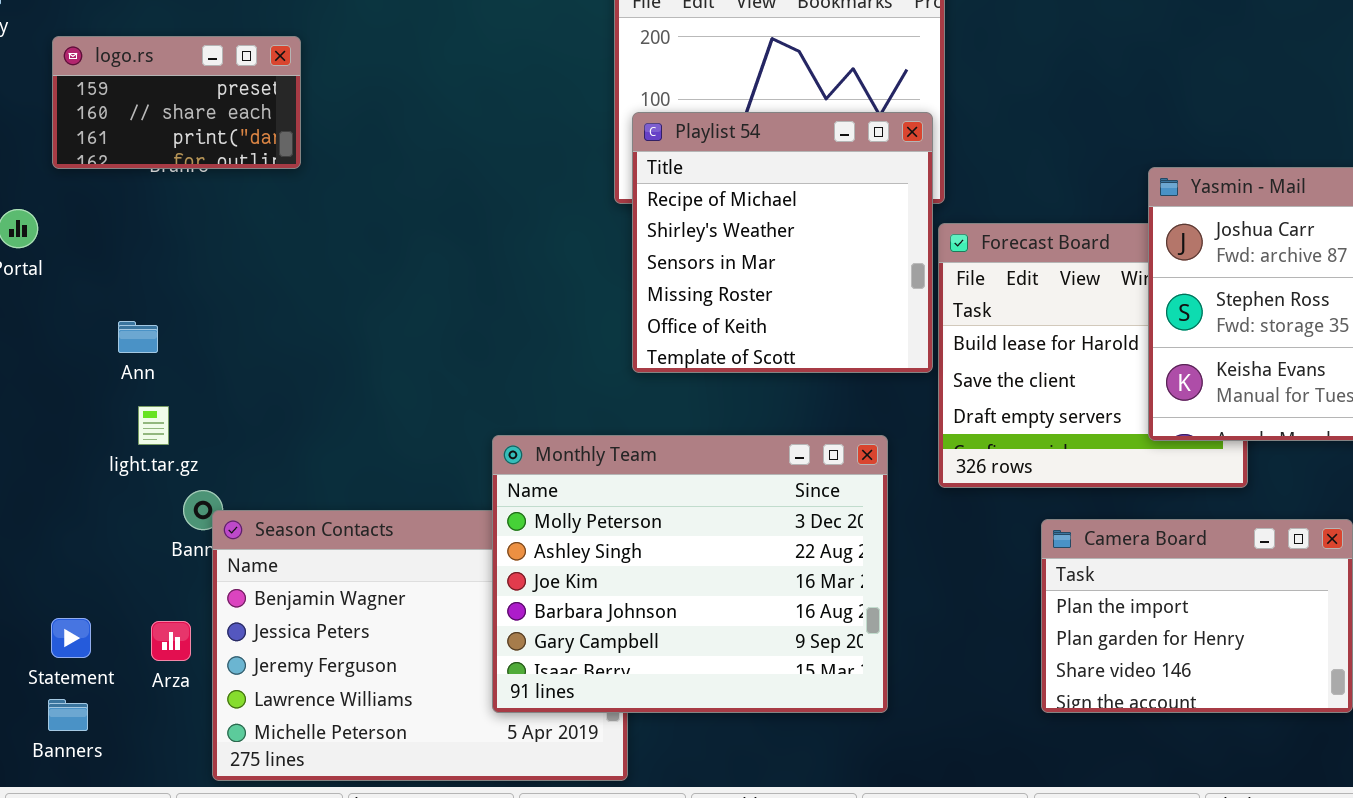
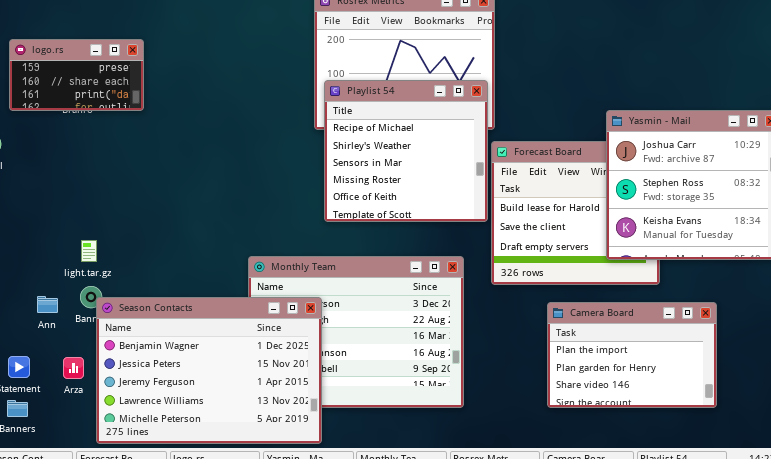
Ann: [118,321,158,353] -> [37,296,58,313], moved
light.tar.gz: [138,406,169,445] -> [81,240,97,262], moved
Season Contacts: [212,510,628,781] -> [96,297,322,444], raised

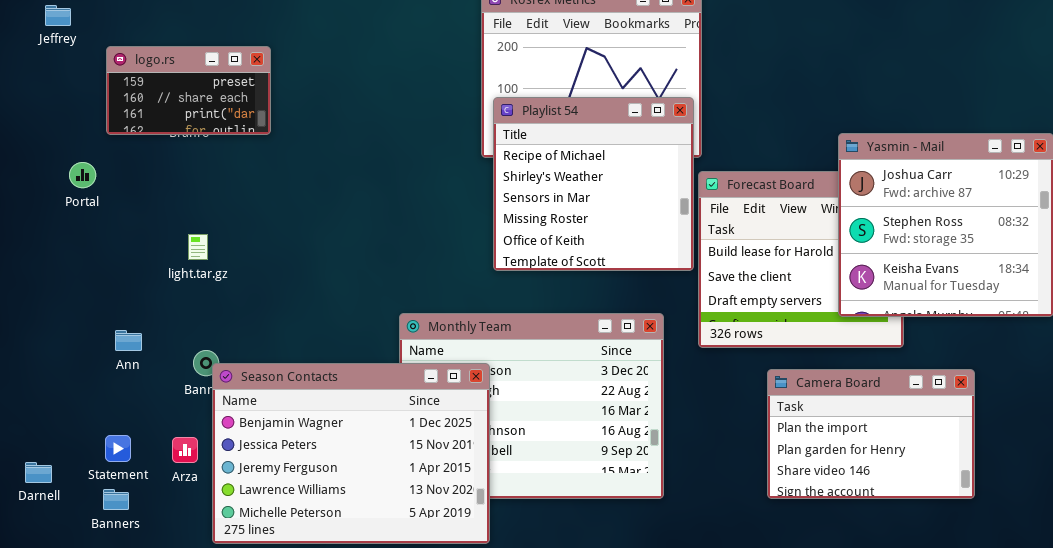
light.tar.gz: [81,240,97,262] -> [188,234,208,260], moved
Ann: [37,296,58,313] -> [115,330,142,351], moved

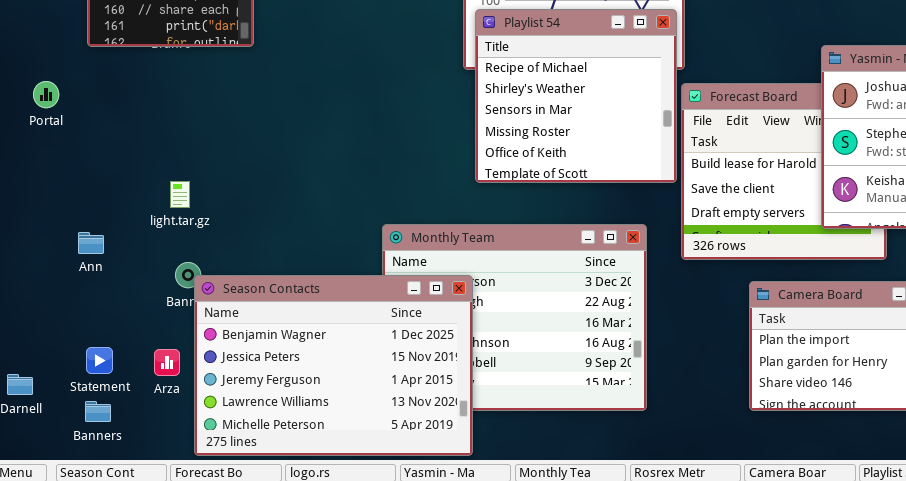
Portal: [69,162,96,188] -> [33,81,59,108], moved
light.tar.gz: [188,234,208,260] -> [170,181,190,208], moved
Ann: [115,330,142,351] -> [78,232,104,254], moved

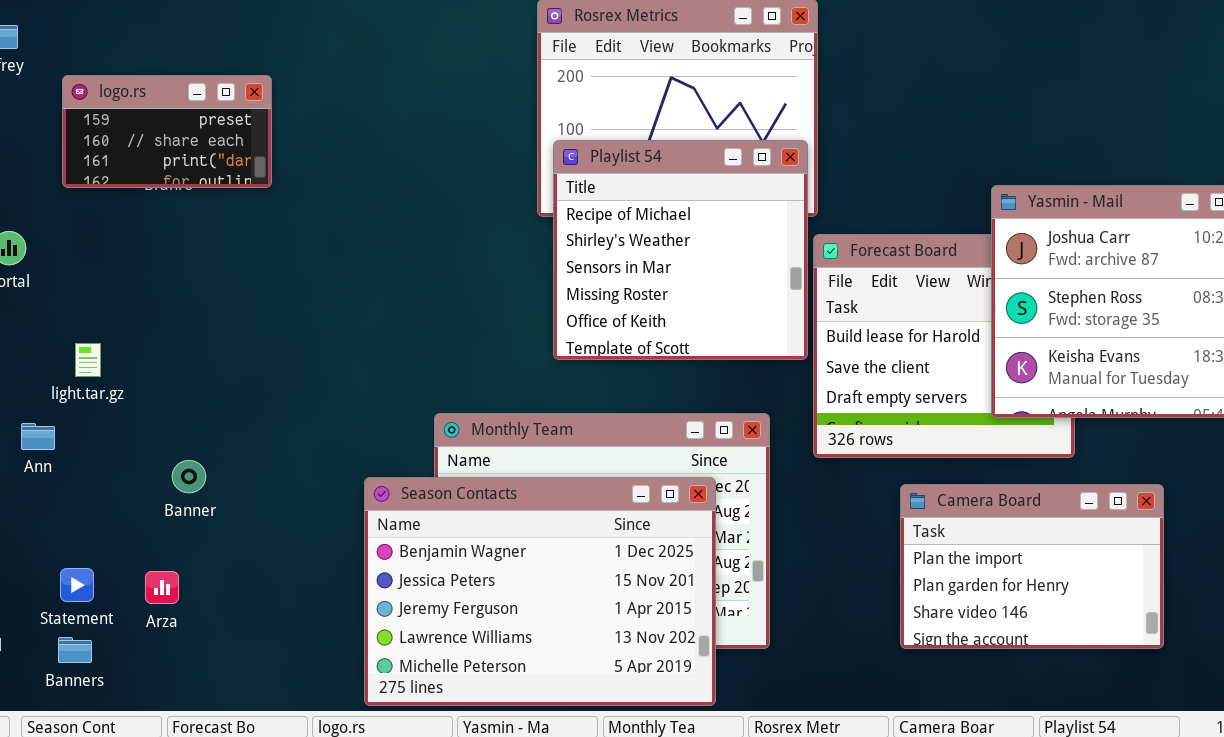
light.tar.gz: [170,181,190,208] -> [75,343,101,377], moved
Ann: [78,232,104,254] -> [21,423,55,450], moved
Season Contacts: [194,275,473,456] -> [364,477,716,706], moved

